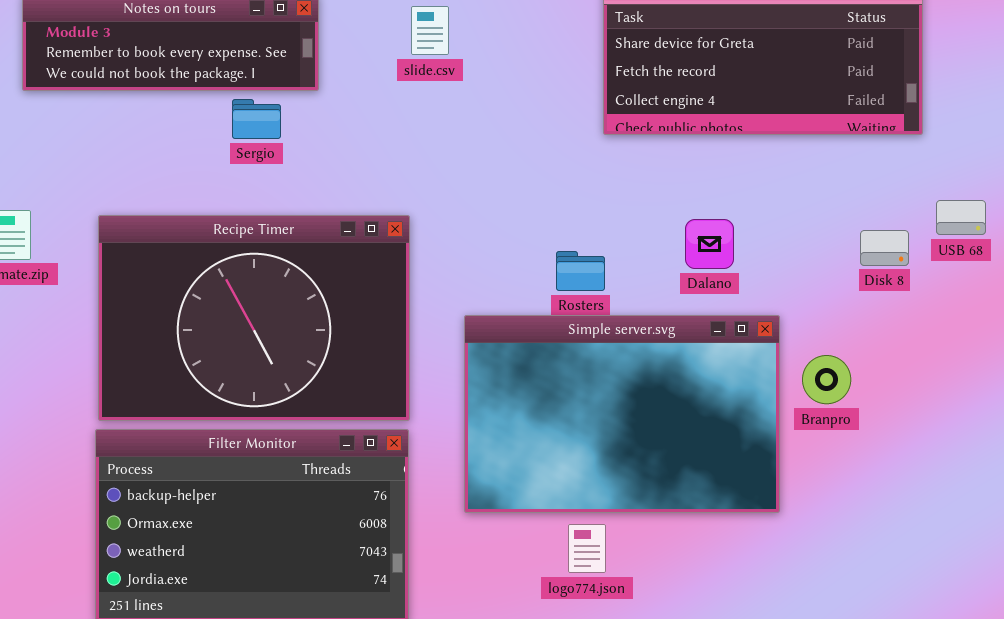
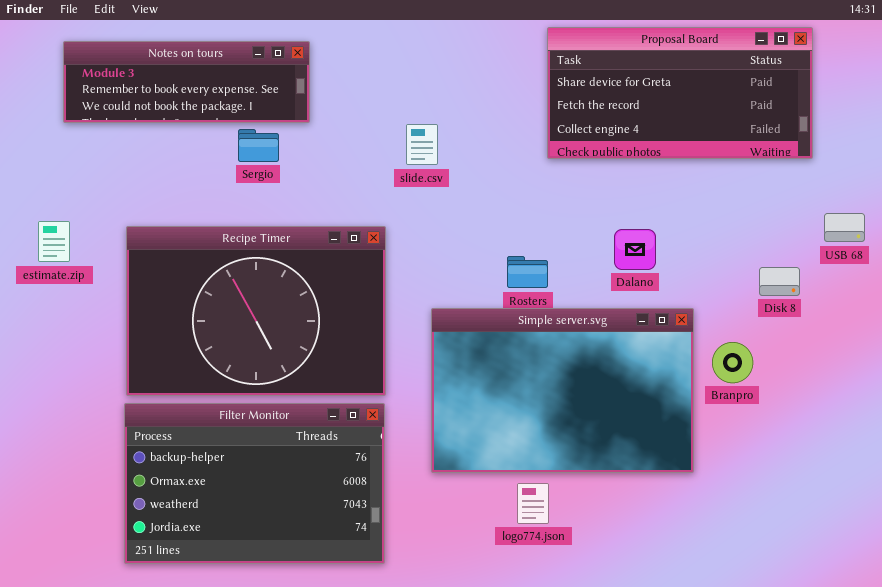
slide.csv: [411,6,449,55] -> [406,124,438,165], moved
Disk 8: [860,230,909,266] -> [759,267,800,296], moved

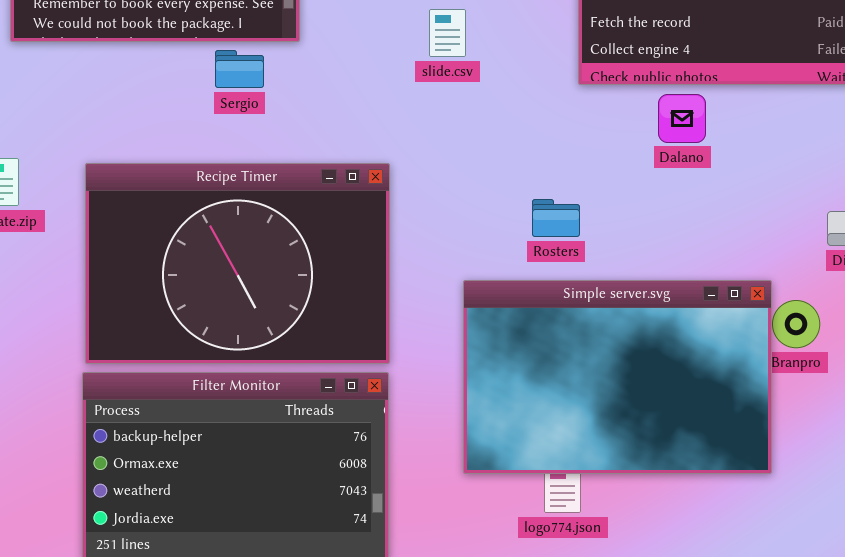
slide.csv: [406,124,438,165] -> [429,9,466,57], moved
Dalano: [614,229,656,270] -> [658,94,706,143], moved
Simple server.svg: [431,308,694,473] -> [463,280,772,474], moved

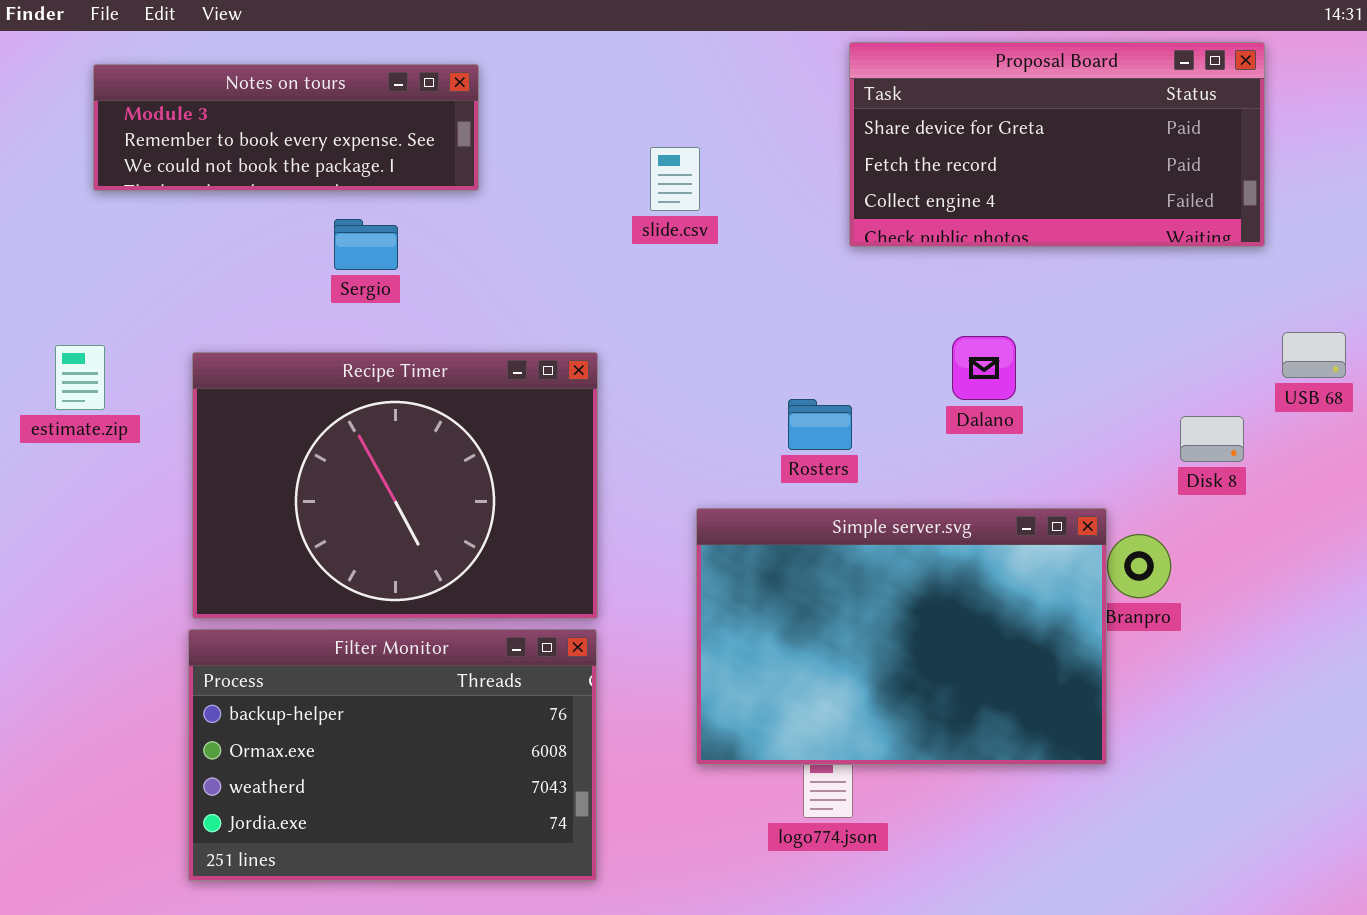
Sergio: [215,50,264,88] -> [334,219,398,270], moved
Dalano: [658,94,706,143] -> [952,336,1016,400], moved

